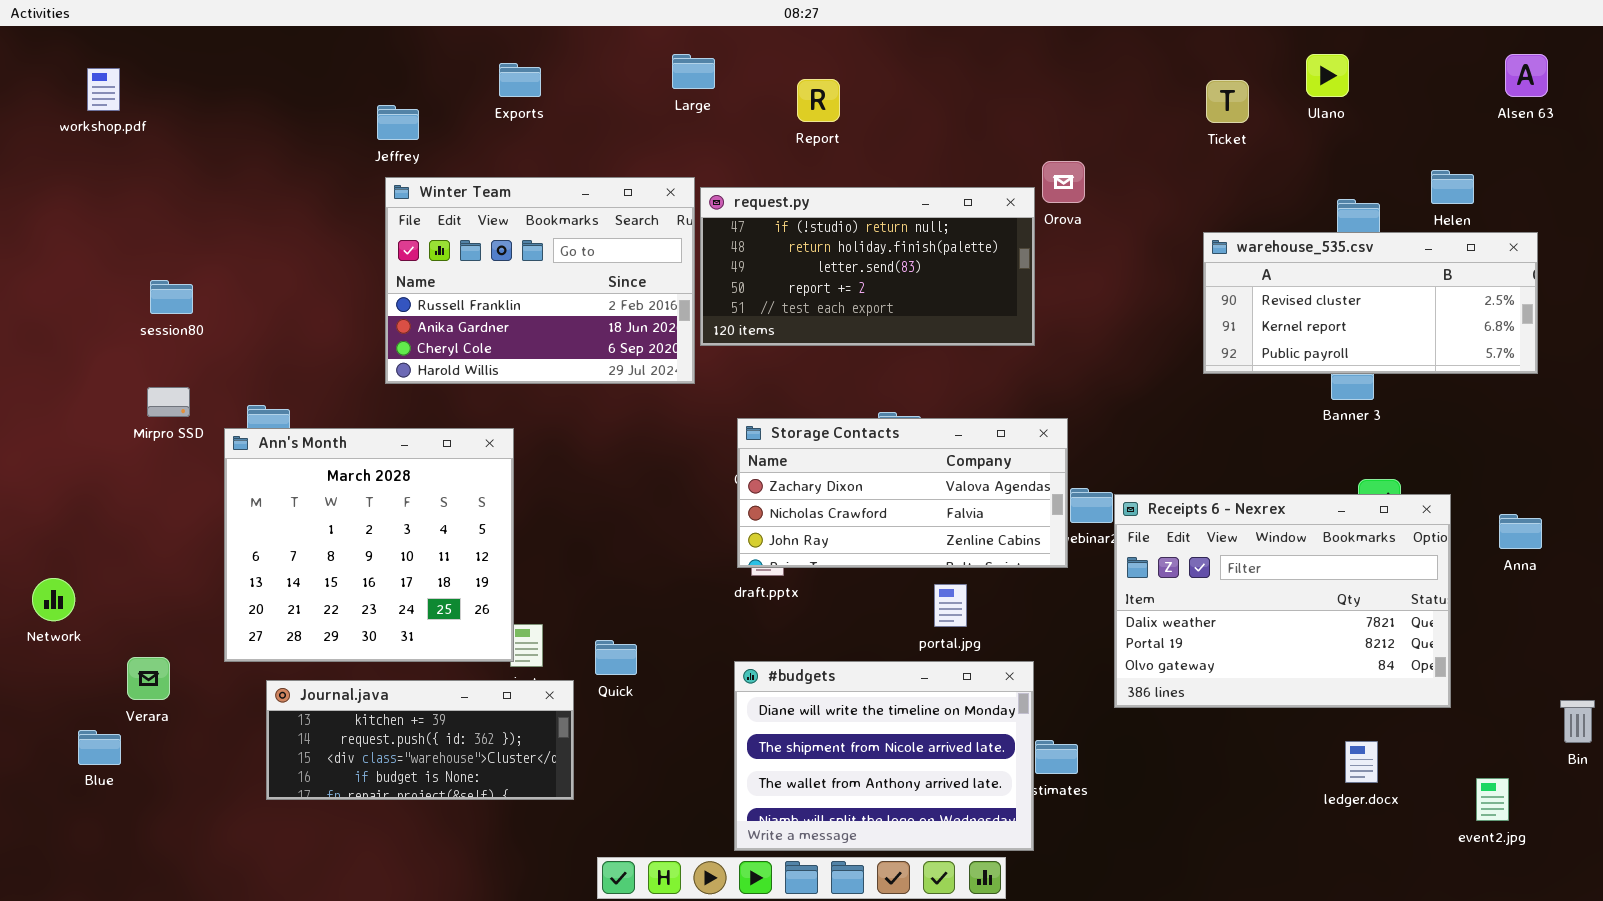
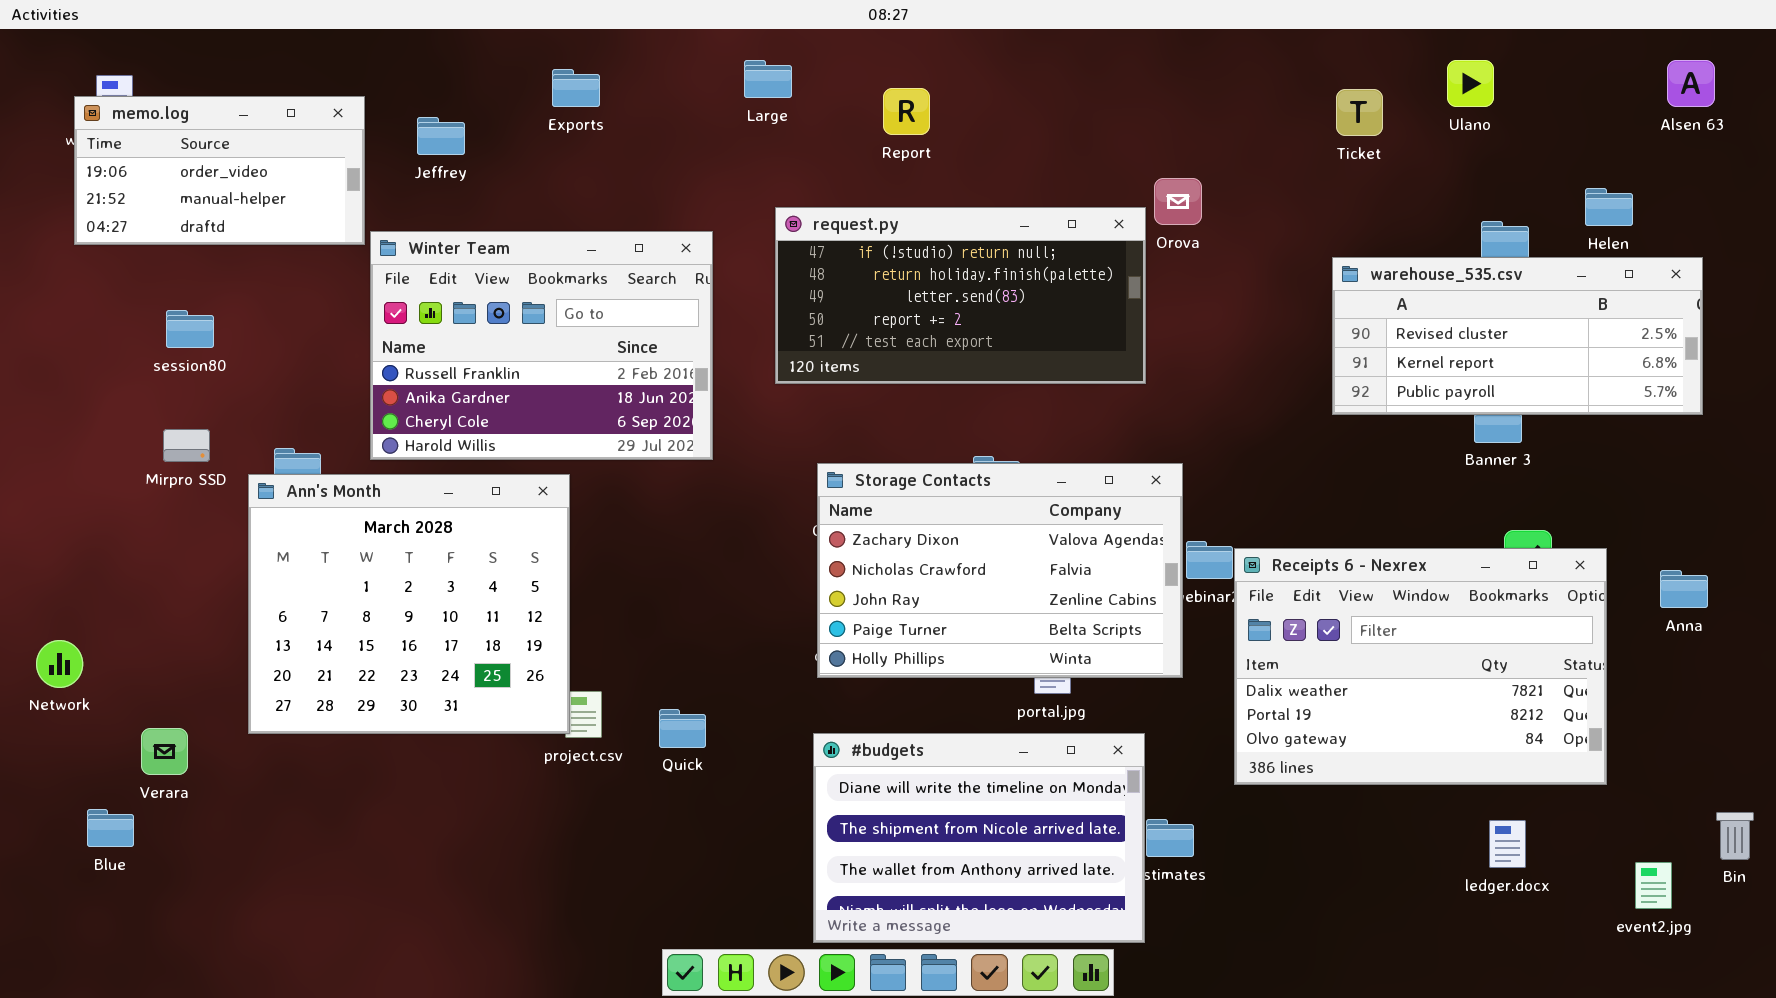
memo.log: none -> [74,96,365,245], opened
Winter Team: [385,177,695,384] -> [370,231,713,460], moved
Storage Contacts: [737,418,1068,568] -> [817,463,1183,678], resized
Journal.java: [266,680,574,800] -> none, closed
Bin: [1560,700,1595,743] -> [1716,812,1754,860], moved

